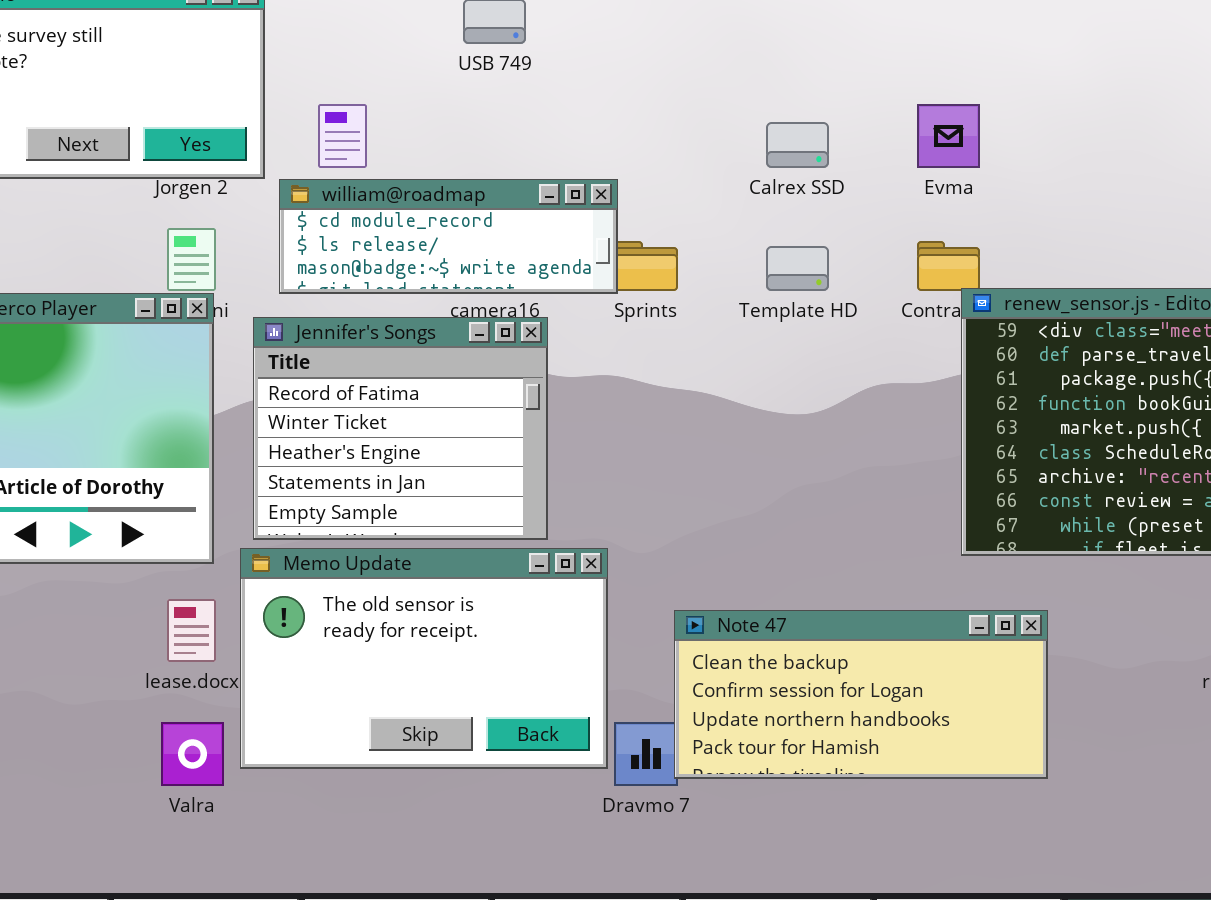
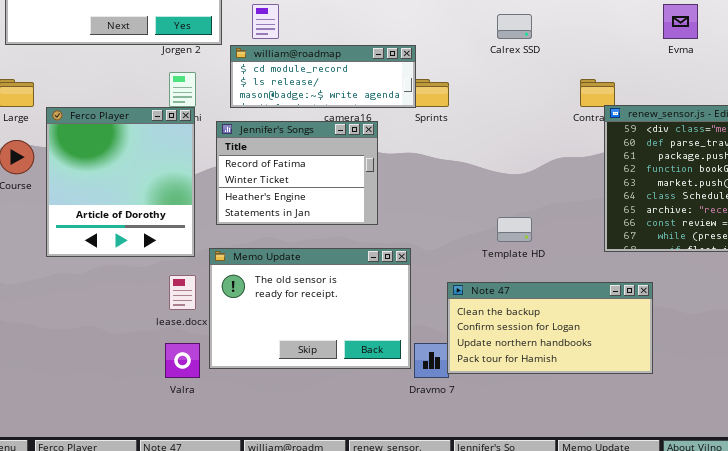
Evma: [917,104,980,168] -> [663,4,698,39], moved
Template HD: [766,246,829,291] -> [497,217,532,242], moved
Jennifer's Songs: [253,317,548,540] -> [216,121,378,225], resized

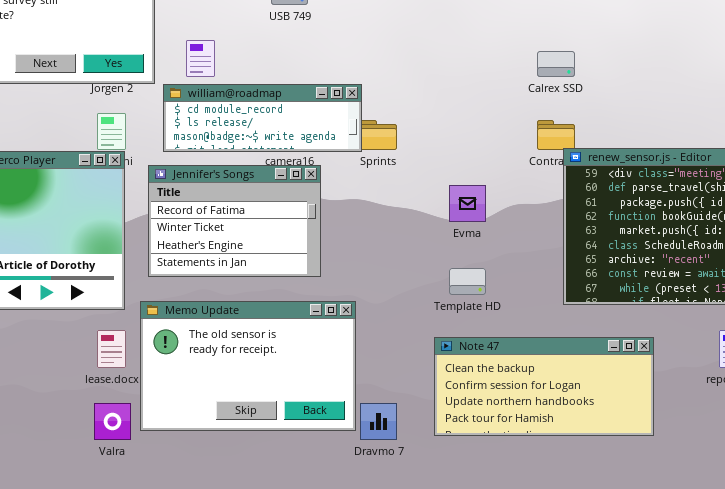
Evma: [663,4,698,39] -> [449,185,486,222], moved
Calrex SSD: [497,14,532,39] -> [537,51,575,77], moved
Note 47: [447,282,653,374] -> [434,337,654,436], moved

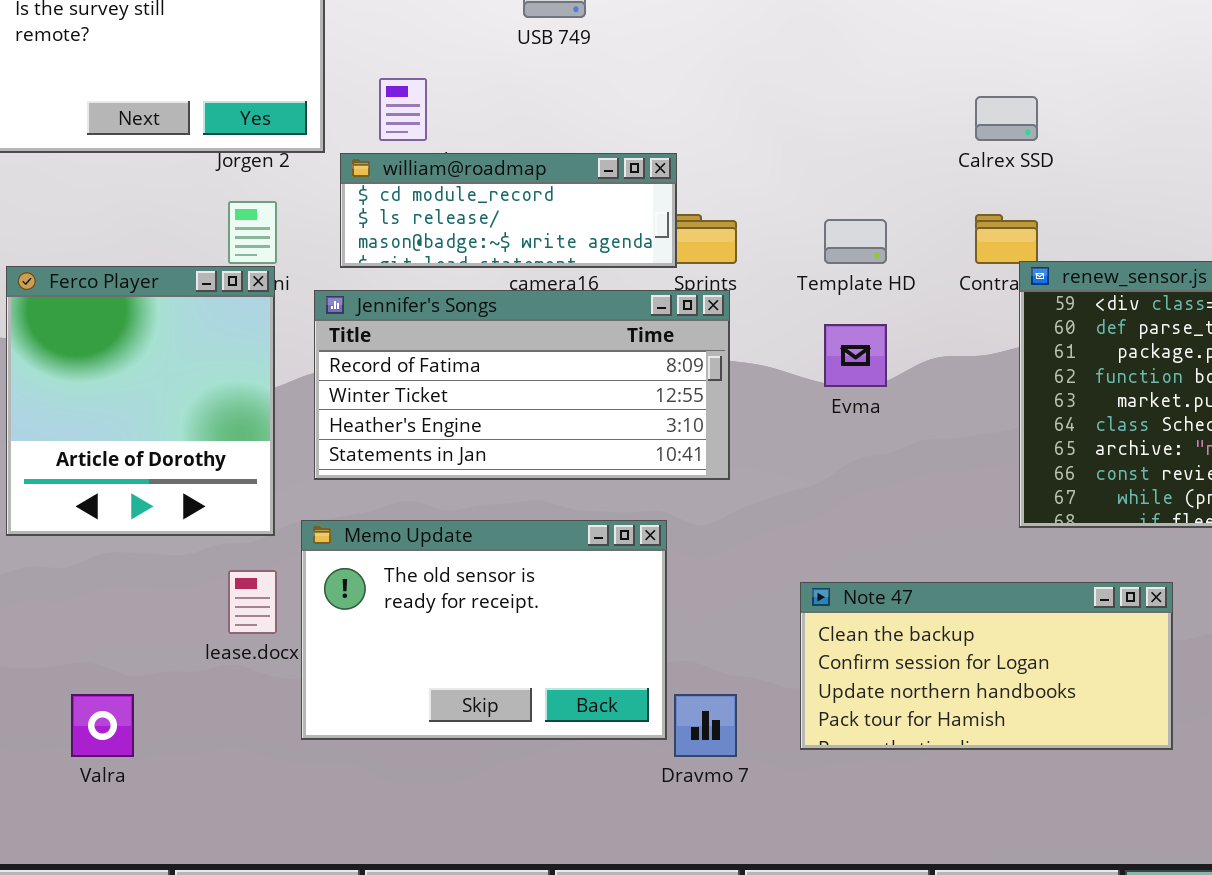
Jennifer's Songs: [148,165,321,277] -> [314,290,730,480], resized
Template HD: [449,268,486,295] -> [824,219,887,264], moved
Valra: [94,403,131,440] -> [71,694,134,757], moved

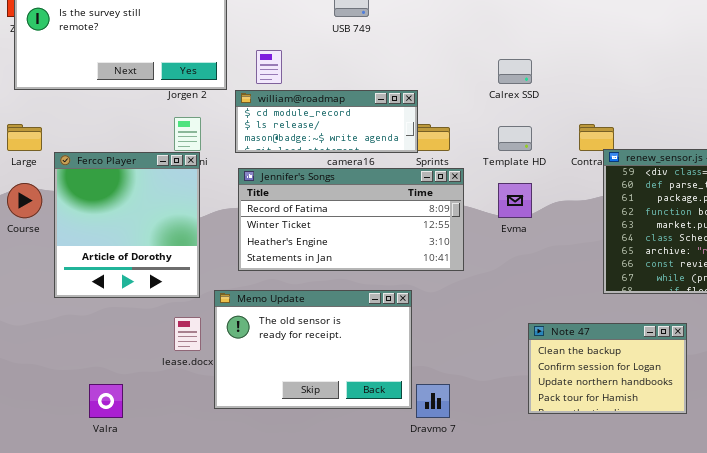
Calrex SSD: [975,96,1038,141] -> [498,59,532,84], moved
Jennifer's Songs: [314,290,730,480] -> [238,168,464,271], moved
Note 47: [800,582,1173,750] -> [528,323,687,414], resized

